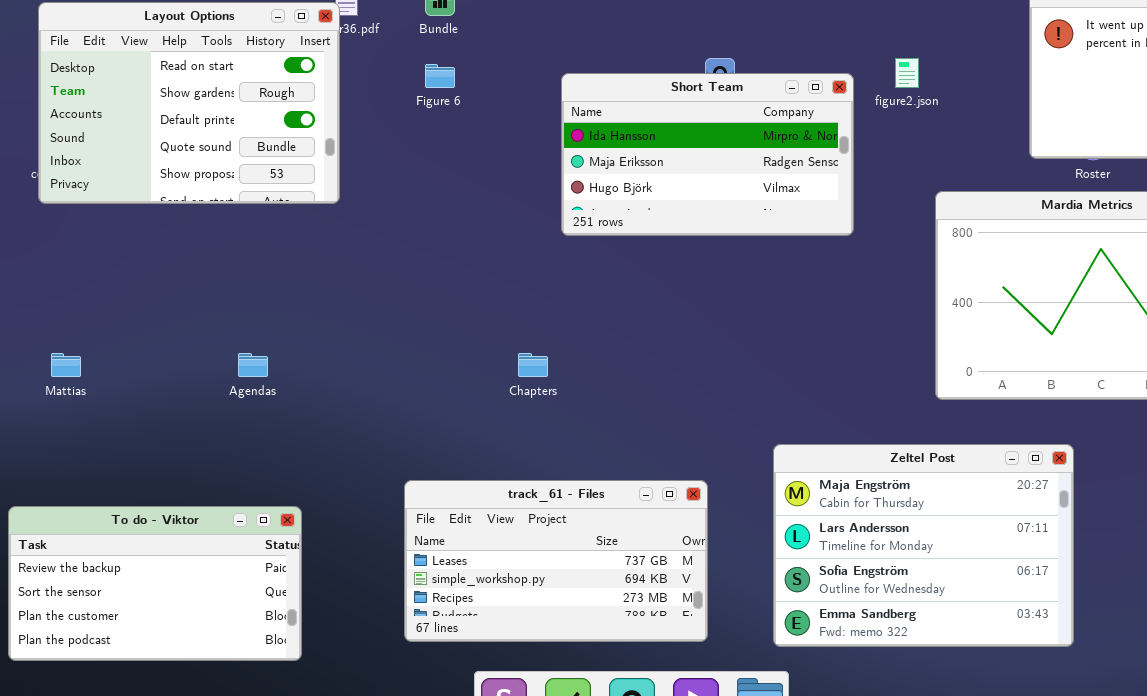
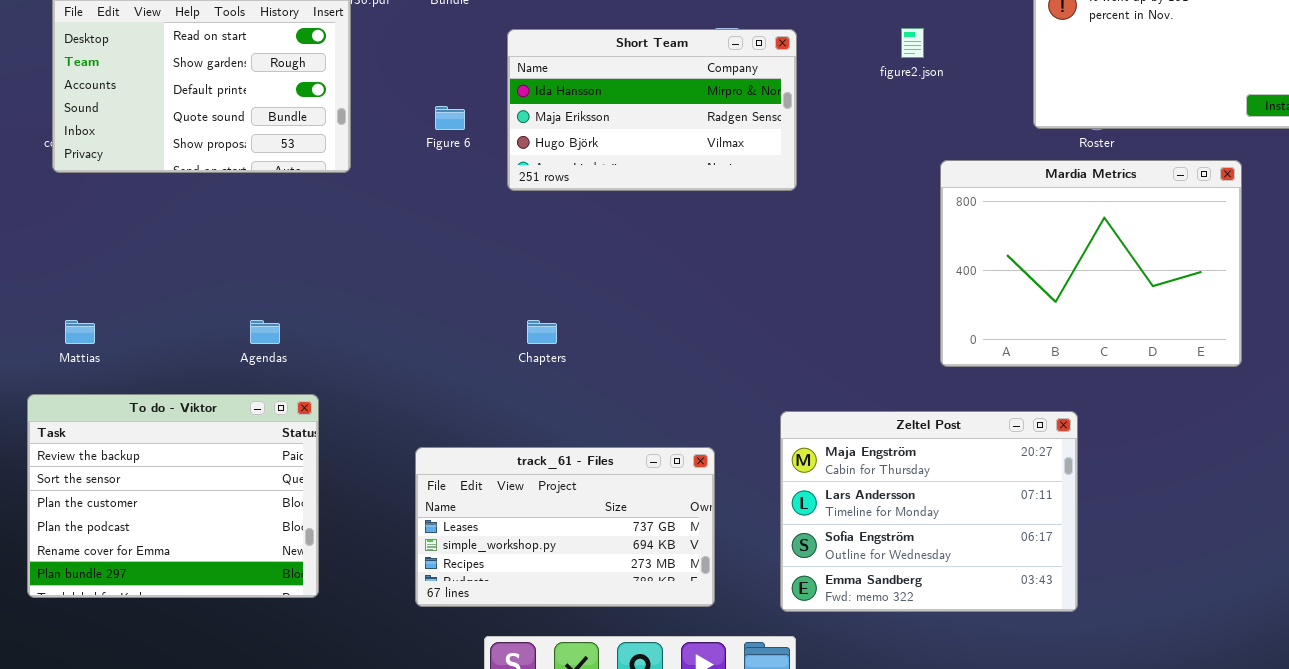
Figure 6: [425,64,455,88] -> [435,106,465,130], moved
Short Team: [561,73,854,236] -> [507,29,797,191], moved
To do - Viktor: [8,506,302,661] -> [27,394,319,598], moved, resized

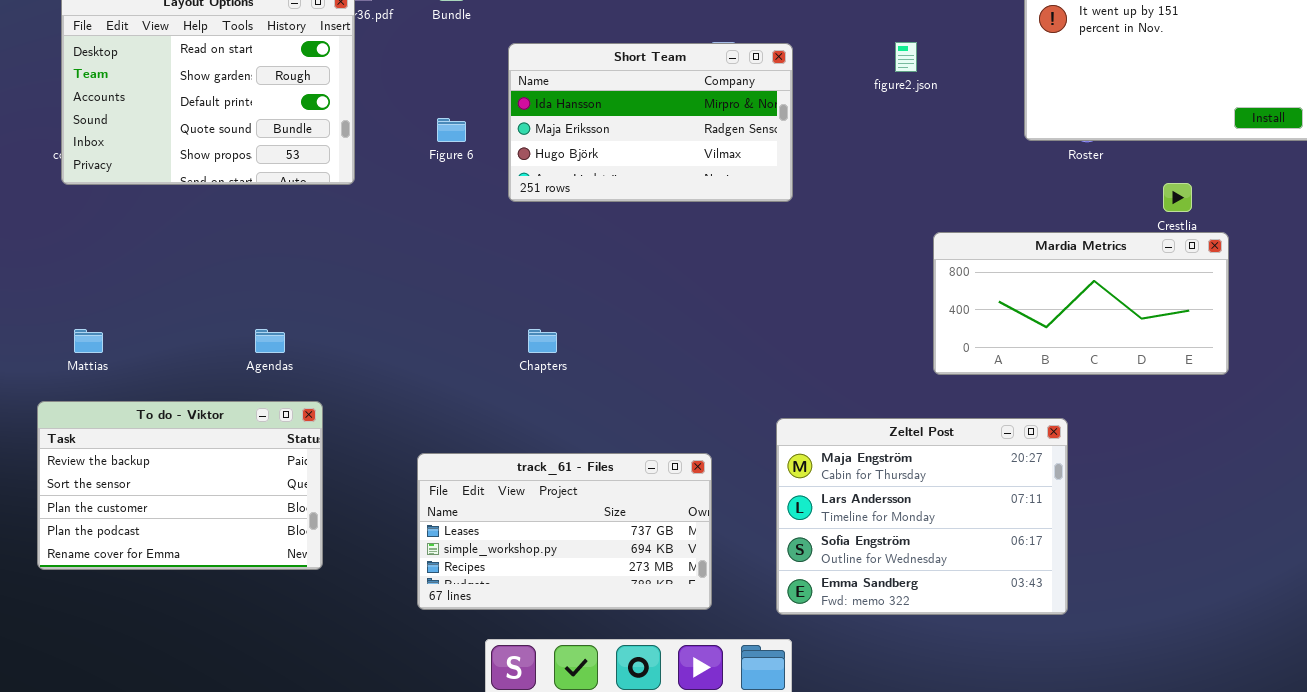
Mardia Metrics: [940,160,1242,367] -> [933,232,1229,375], resized
To do - Viktor: [27,394,319,598] -> [37,401,323,570], resized

